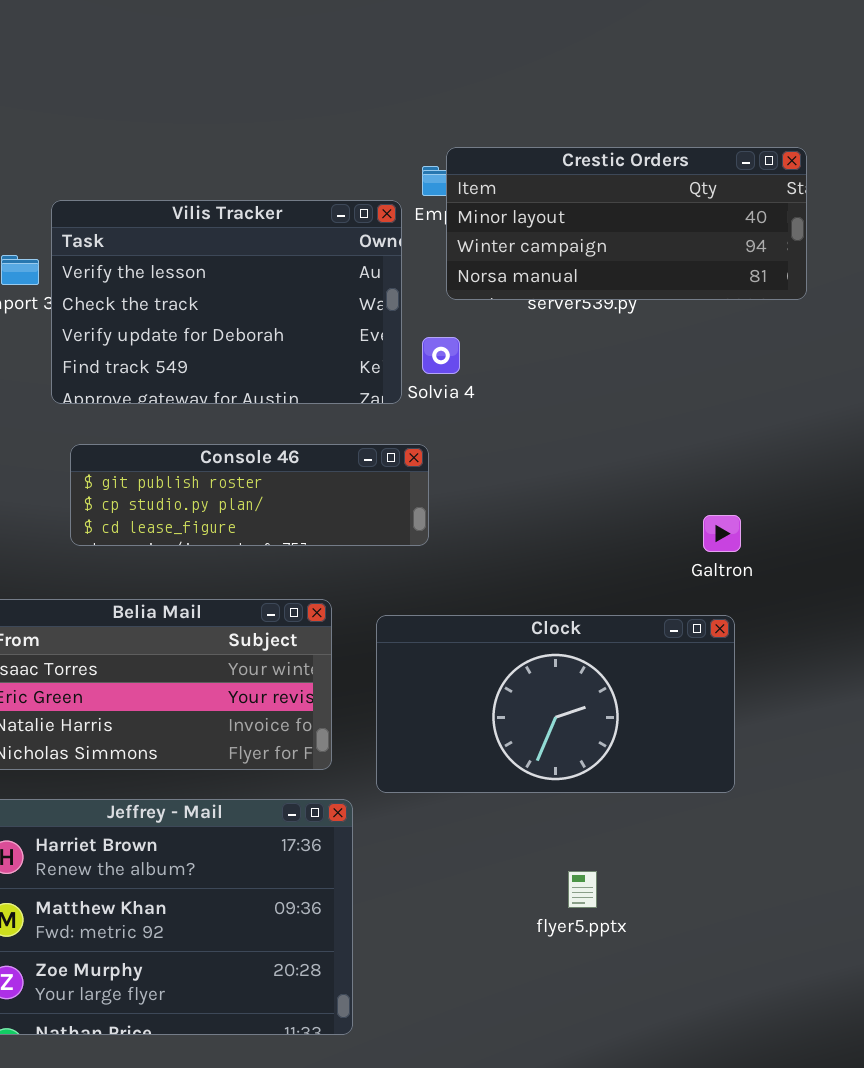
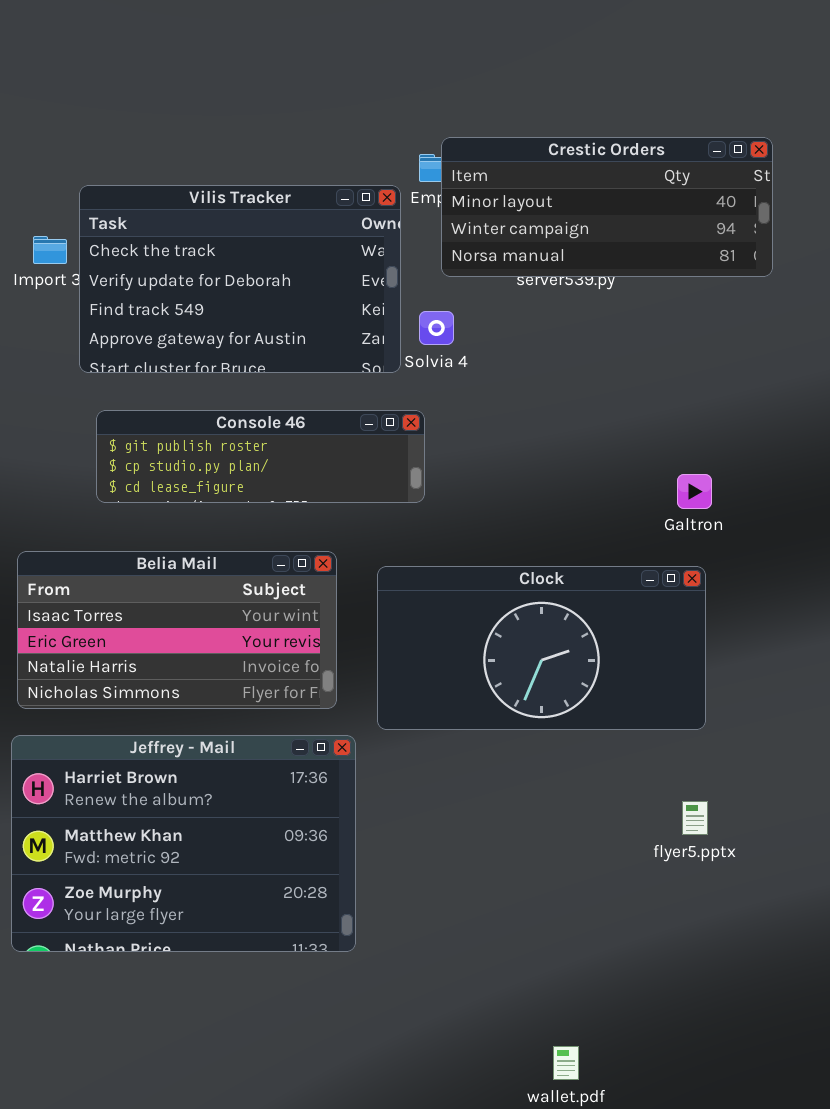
Vilis Tracker: [51,200,402,404] -> [79,185,401,373], scrolled down 1 row
flyer5.pptx: [568,871,597,908] -> [682,801,708,835], moved

